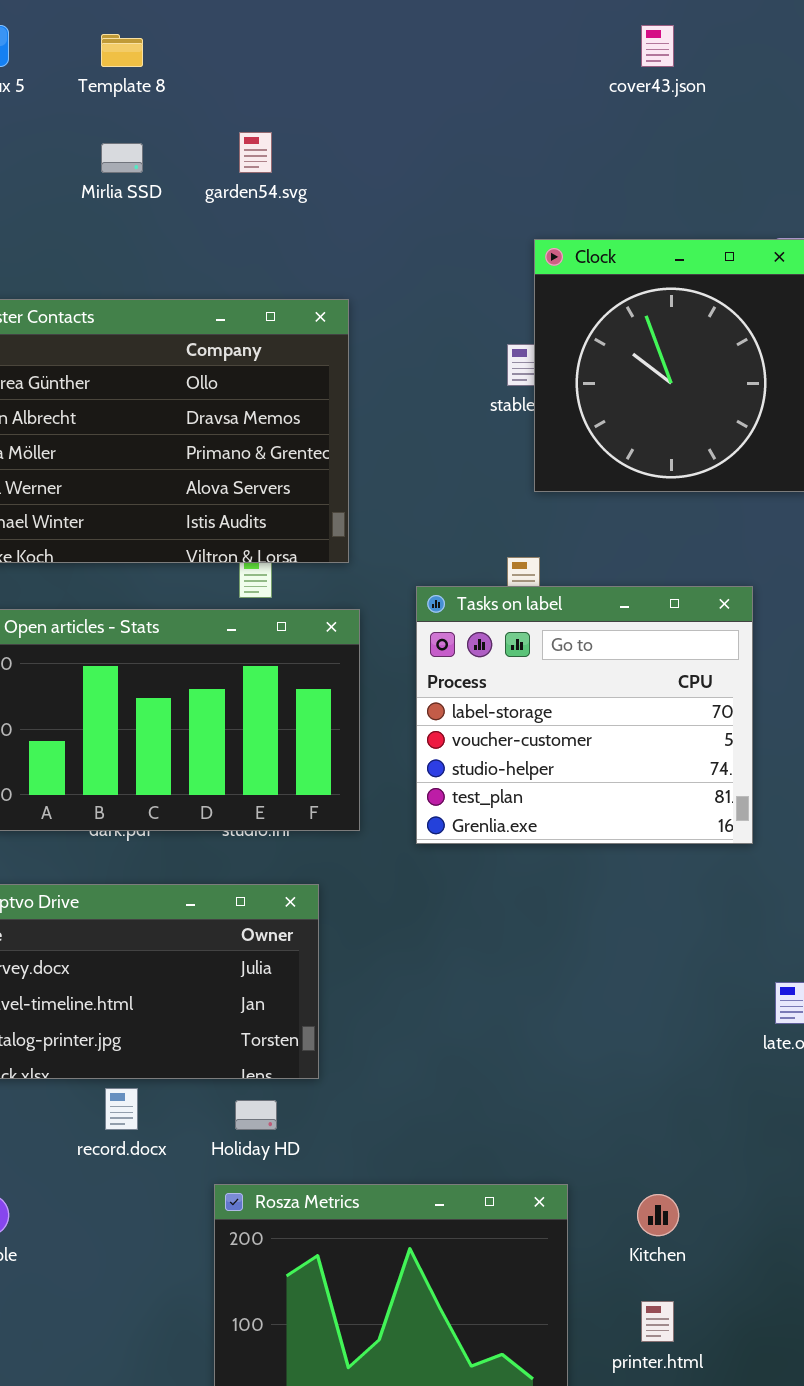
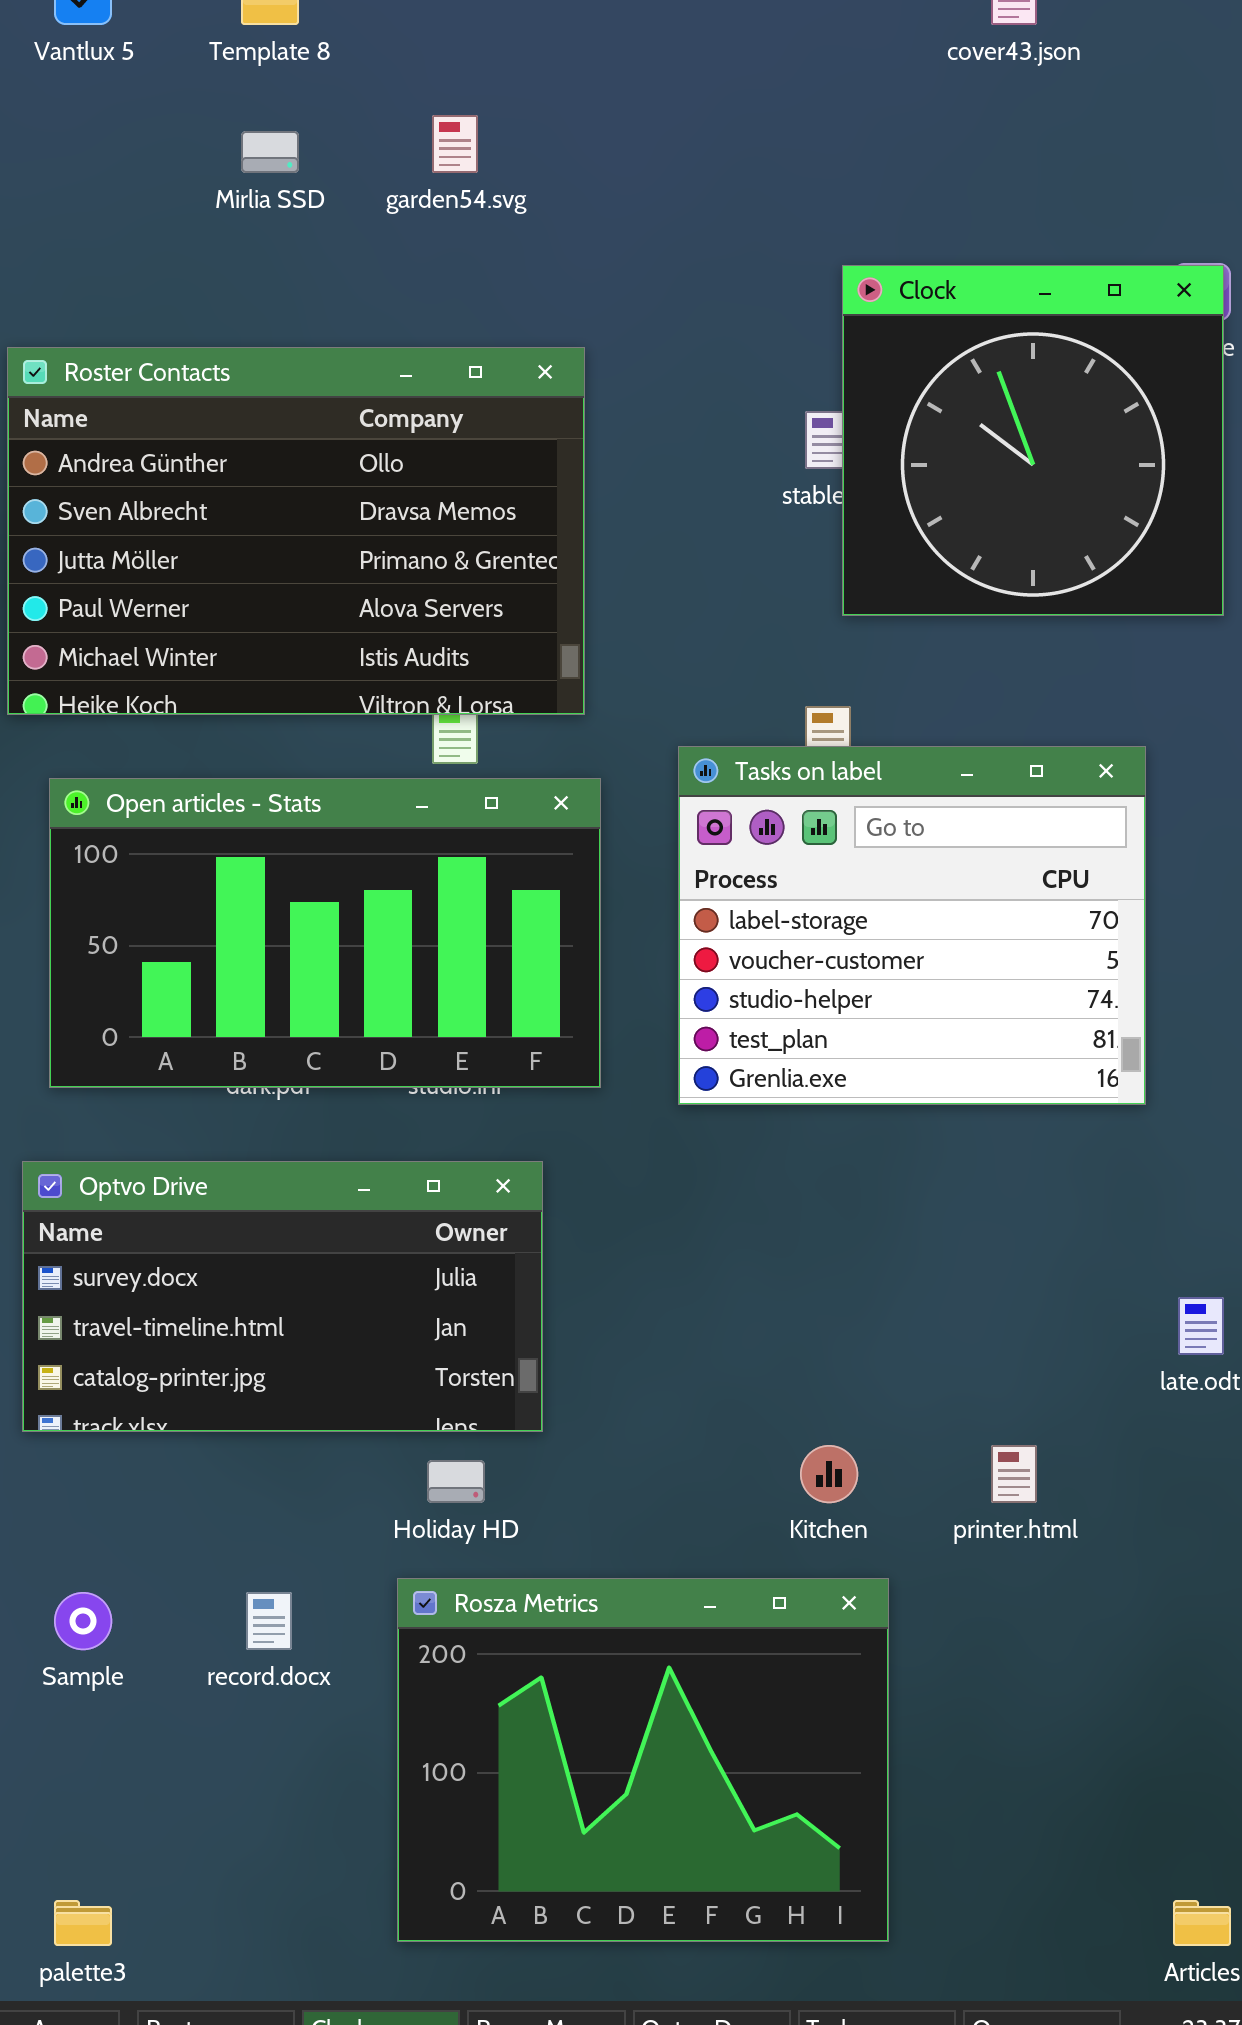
record.docx: [105,1088,138,1130] -> [246,1592,292,1650], moved
Kitchen: [637,1194,679,1236] -> [800,1445,858,1503], moved
printer.html: [641,1301,674,1342] -> [991,1445,1037,1503], moved

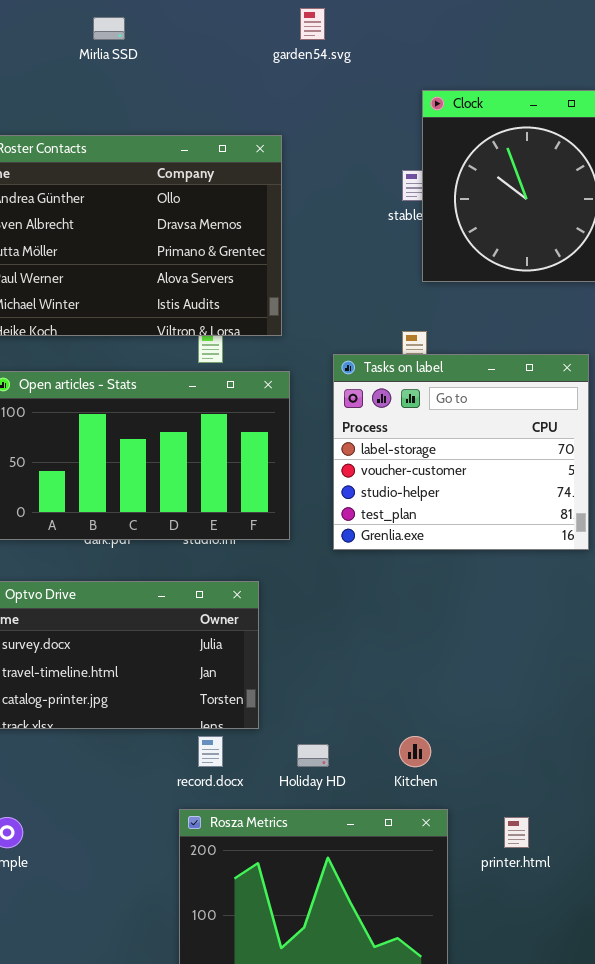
garden54.svg: [432,115,478,173] -> [300,8,325,40], moved
printer.html: [991,1445,1037,1503] -> [504,817,529,848], moved
Holiday HD: [427,1460,485,1503] -> [297,744,329,767], moved
record.docx: [246,1592,292,1650] -> [198,736,223,767], moved

